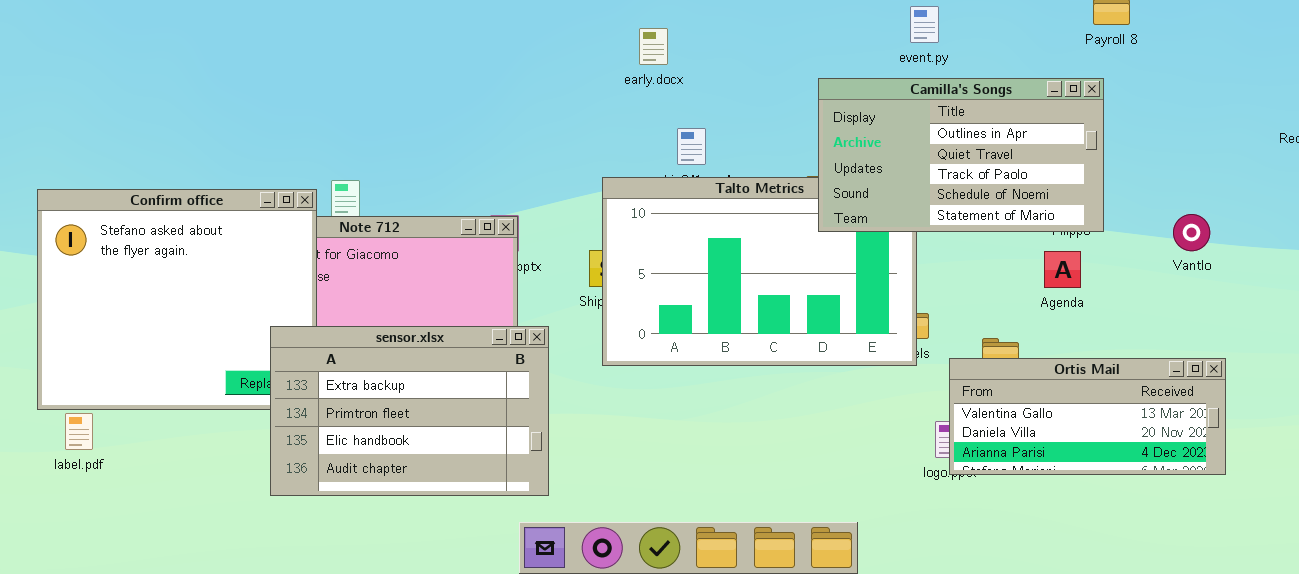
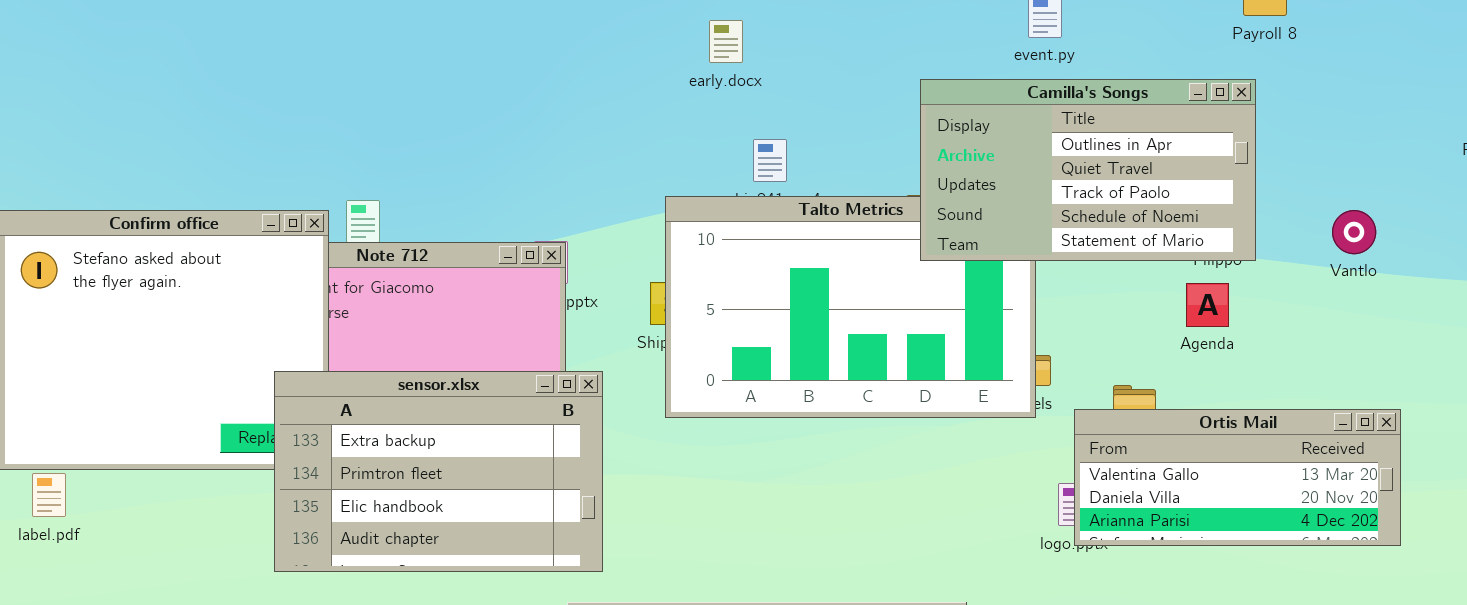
Vantlo: [1173,214,1210,251] -> [1332,210,1376,254], moved

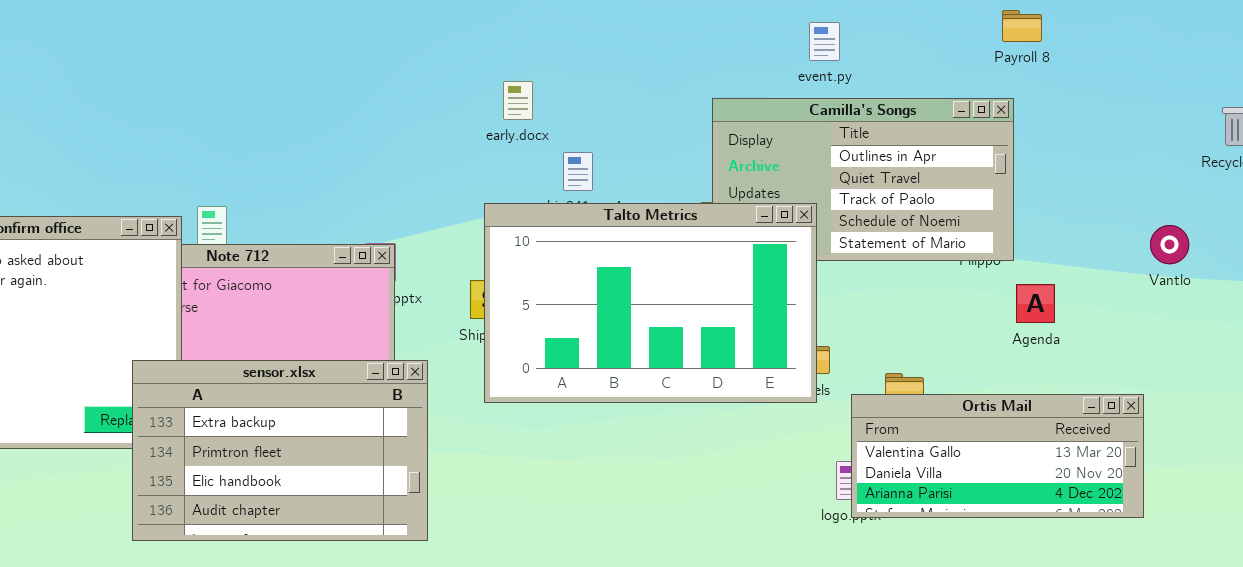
early.docx: [709,20,743,63] -> [503,81,533,120], moved
Talto Metrics: [665,196,1036,418] -> [484,203,817,403], raised
Vantlo: [1332,210,1376,254] -> [1150,225,1189,264], moved
Agenda: [1186,283,1229,327] -> [1016,284,1055,323], moved

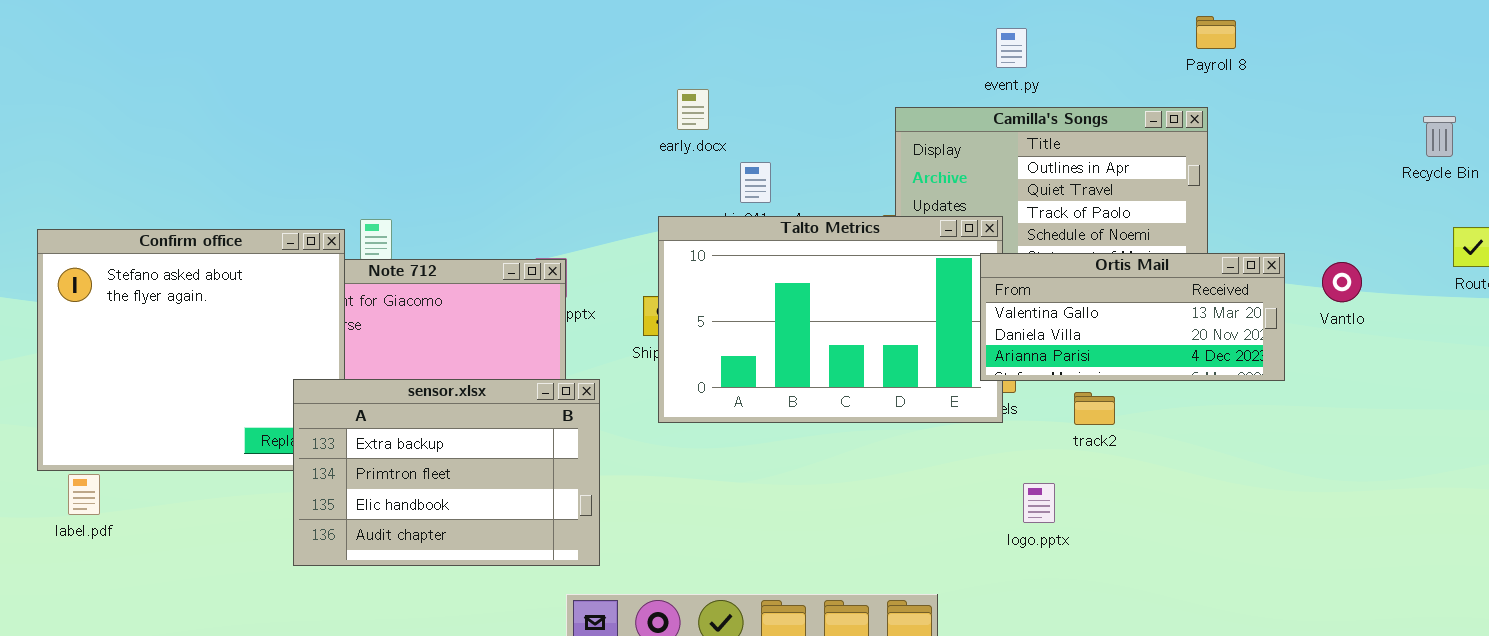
Vantlo: [1150,225,1189,264] -> [1322,262,1362,302], moved
Ortis Mail: [851,394,1144,518] -> [980,253,1285,381], moved

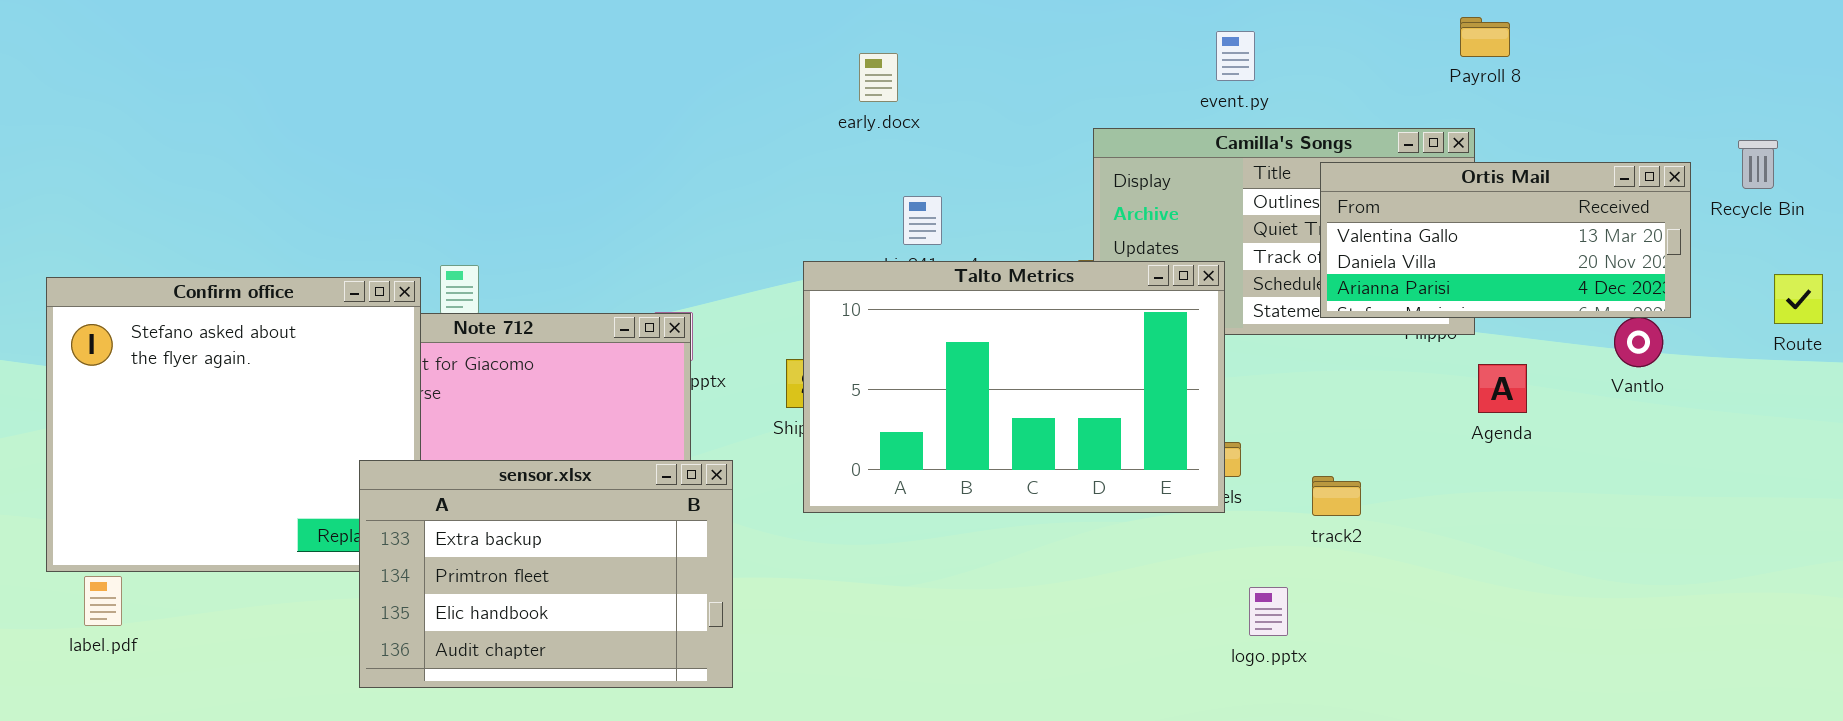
early.docx: [677,89,709,130] -> [859,53,898,102], moved
Ortis Mail: [980,253,1285,381] -> [1320,162,1691,318], moved

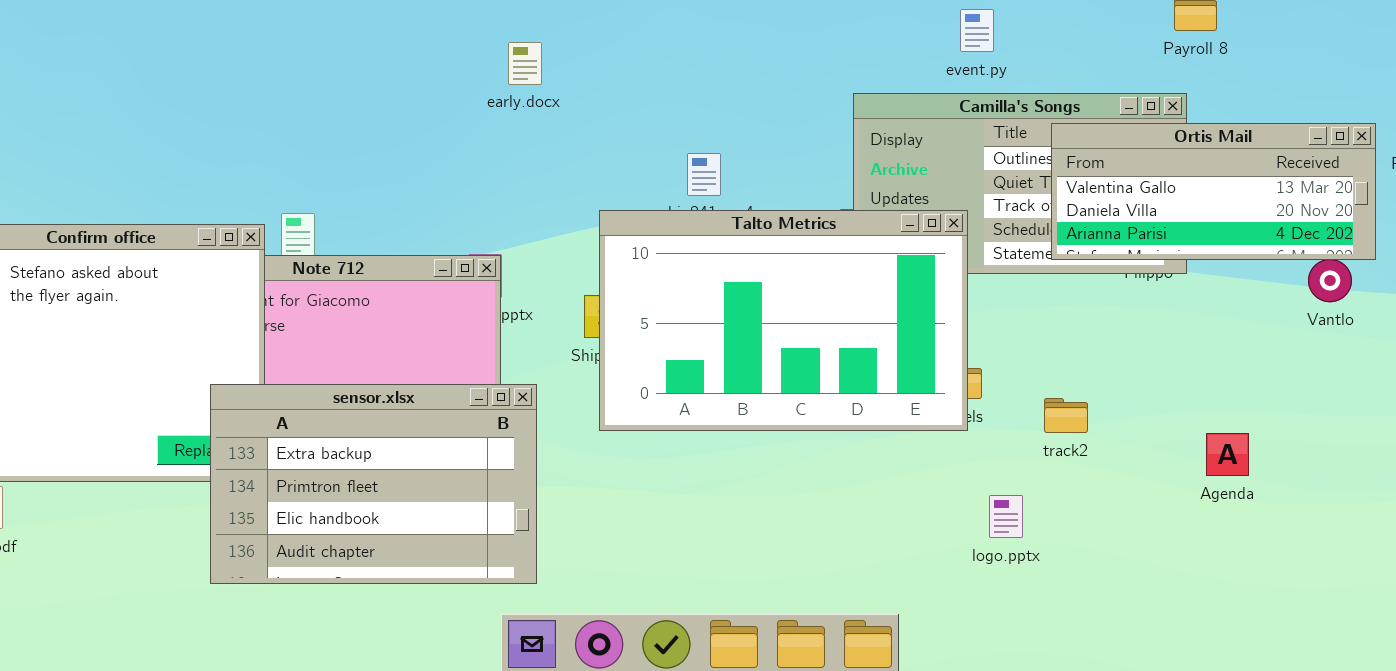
early.docx: [859,53,898,102] -> [508,42,542,85], moved
Agenda: [1478,364,1527,413] -> [1206,433,1249,476], moved

